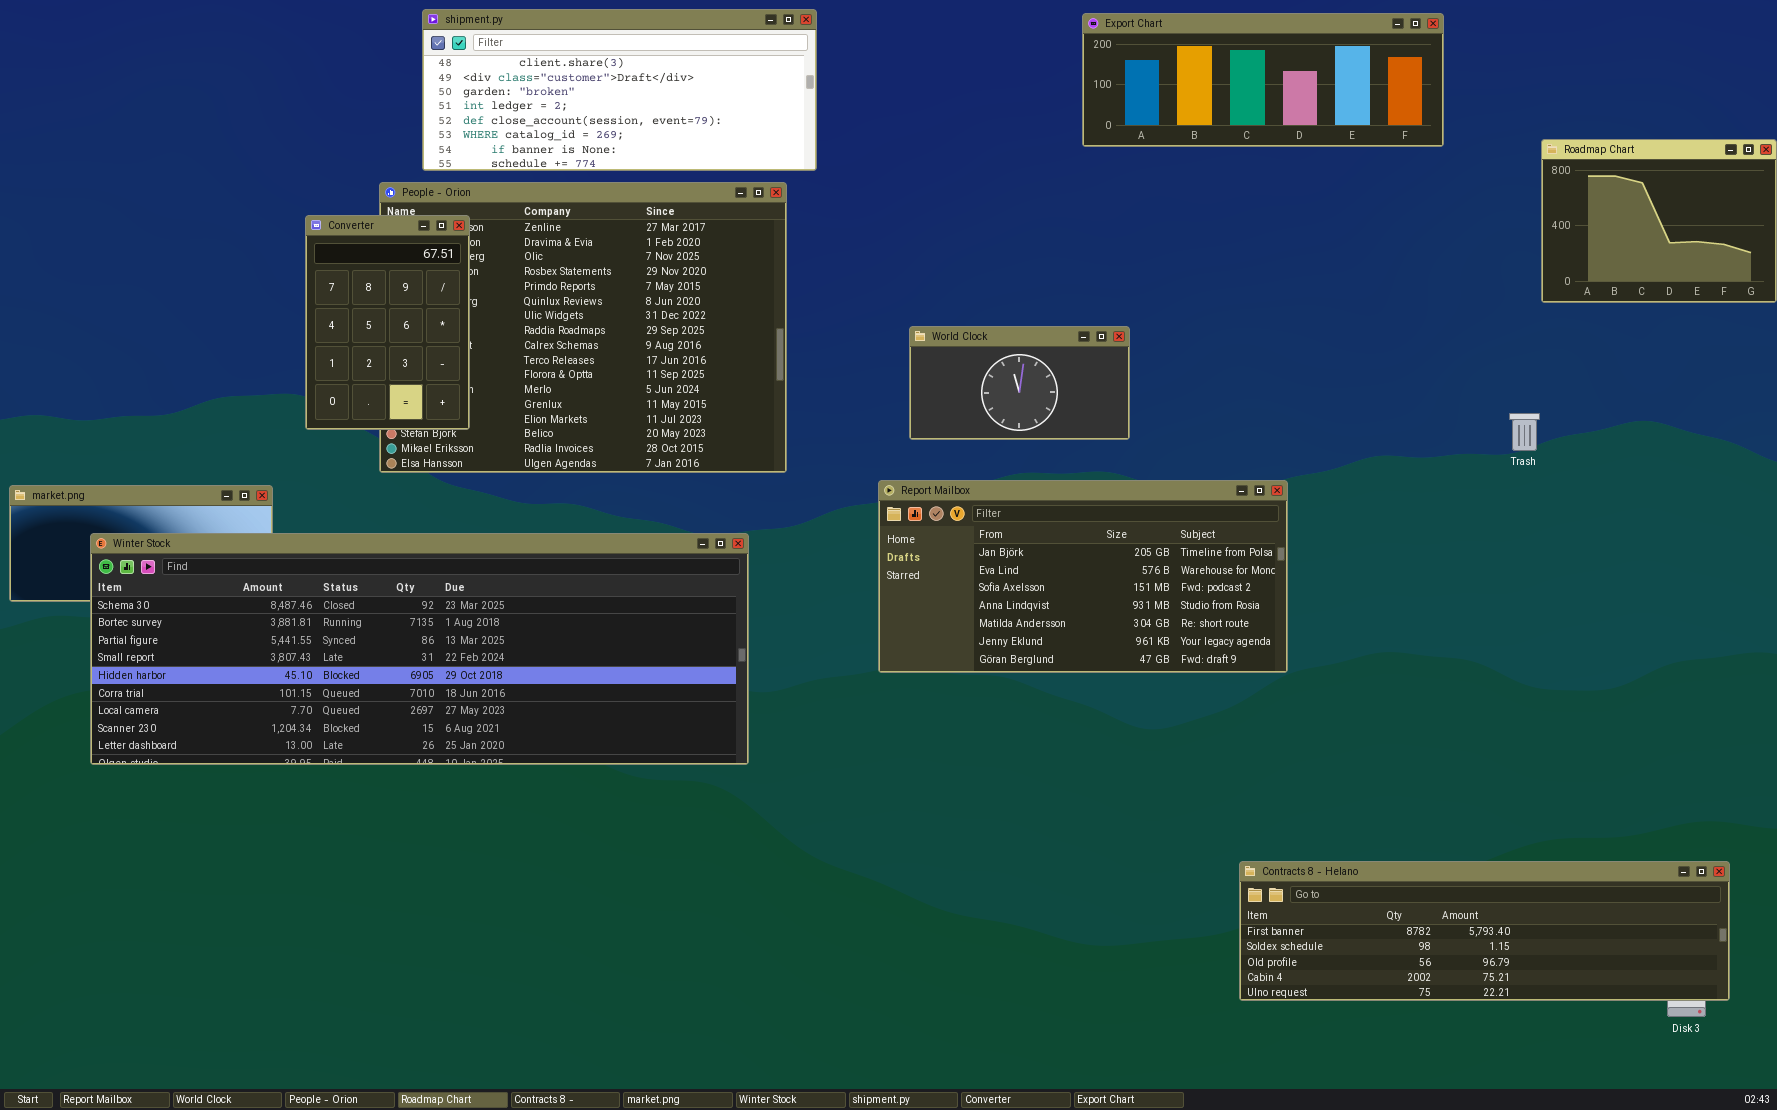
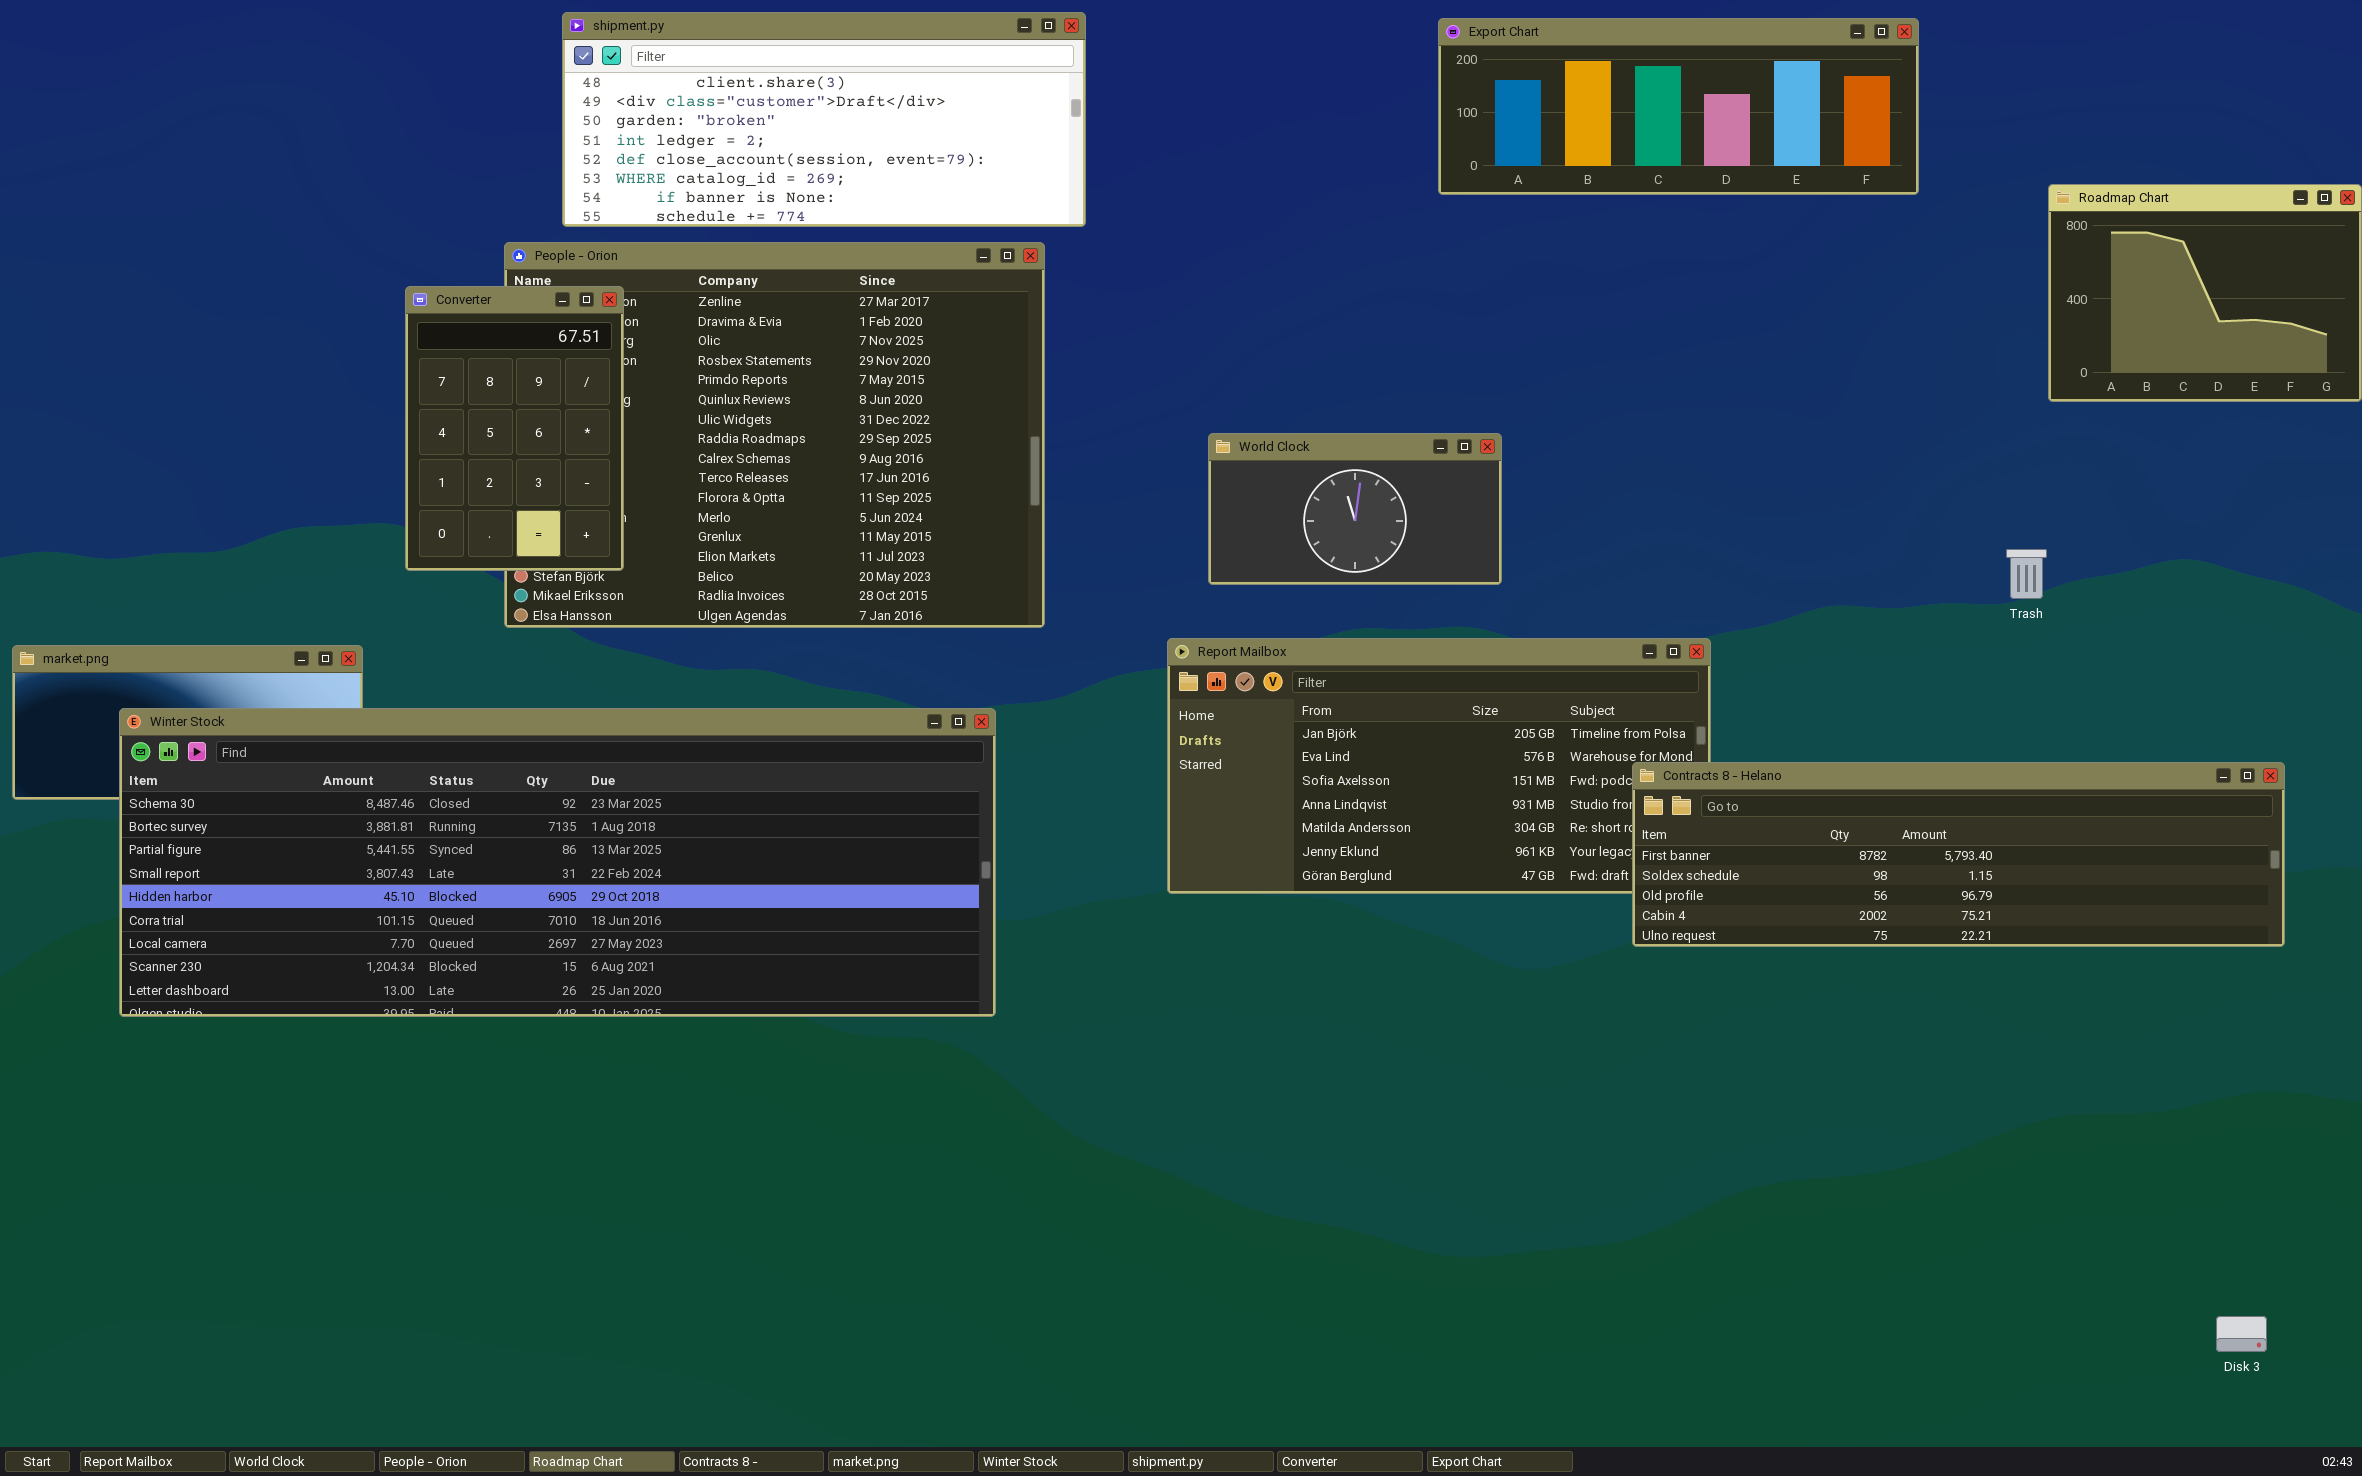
Contracts 8 - Helano: [1239,861,1730,1001] -> [1632,762,2285,947], moved

